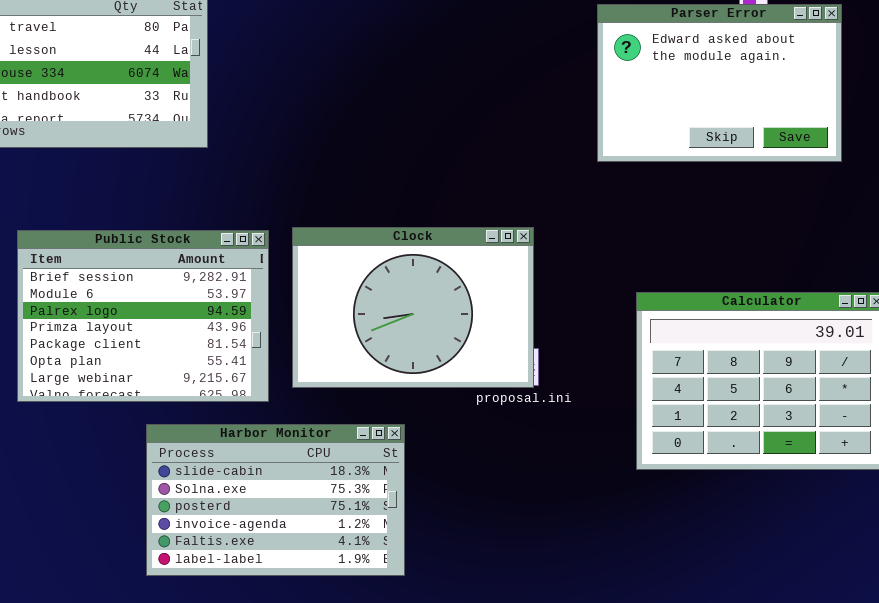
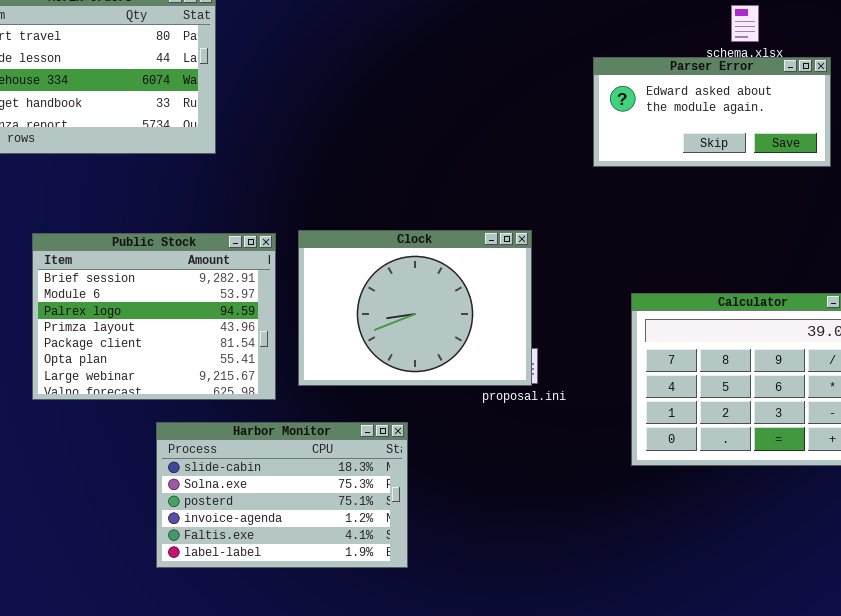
Parser Error: [597,4,842,162] -> [593,57,831,167], resized

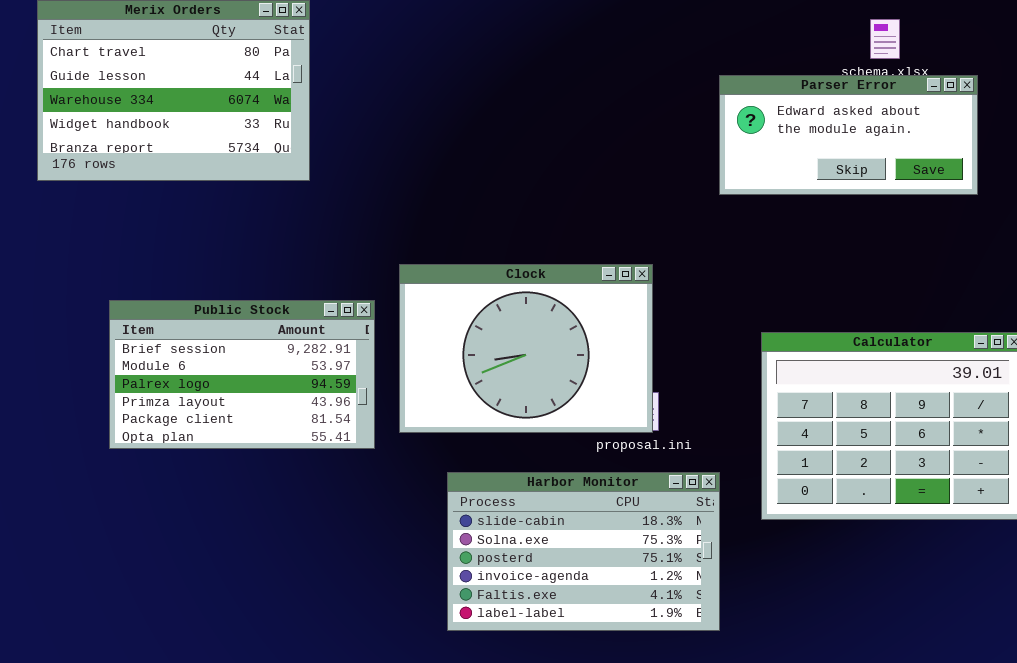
Public Stock: [32,233,276,400] -> [109,300,375,449], resized
Harbor Monitor: [156,422,408,568] -> [447,472,720,631], moved

